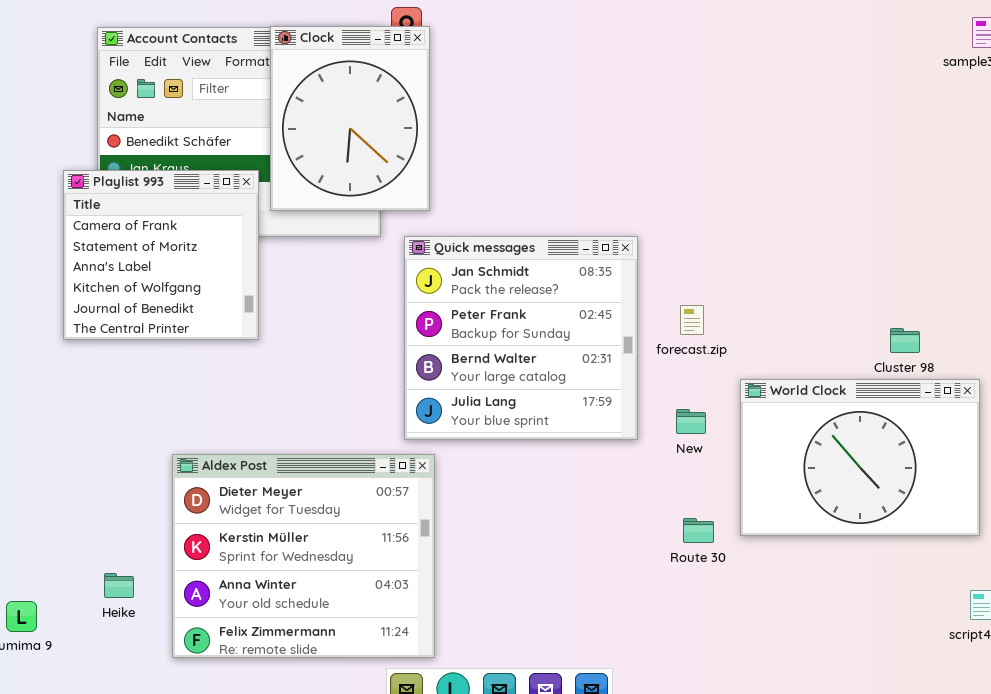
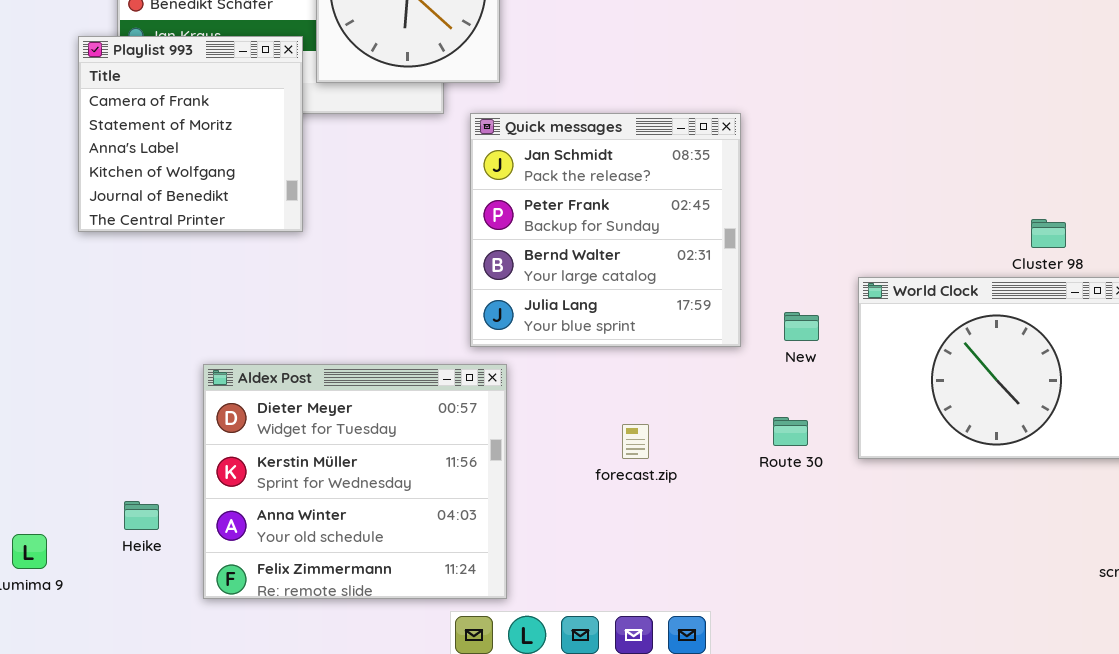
forecast.zip: [680,305,704,335] -> [622,424,649,459], moved
Route 30: [683,518,714,543] -> [773,417,808,446], moved

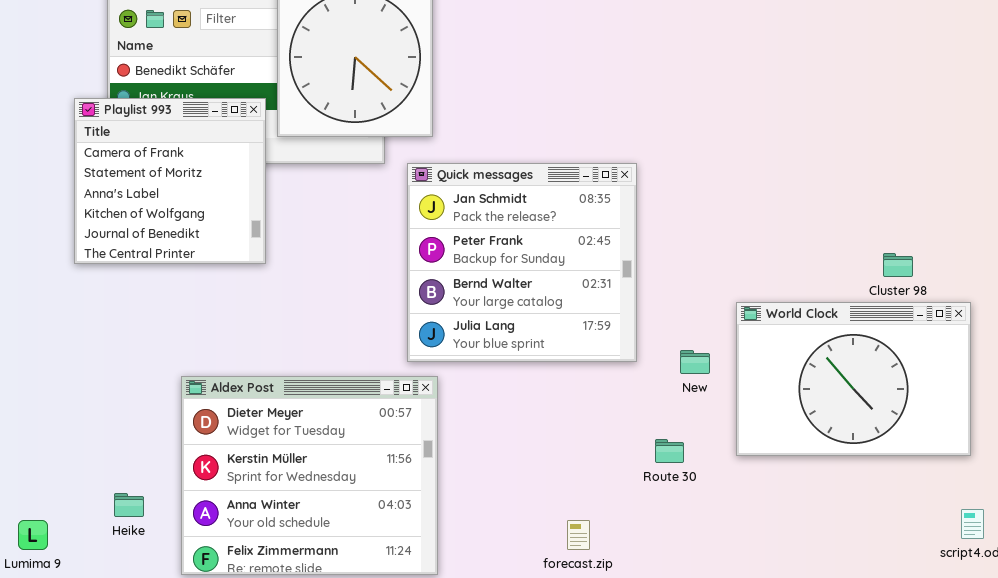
New: [784,312,819,341] -> [680,350,710,374], moved
Route 30: [773,417,808,446] -> [655,439,684,463], moved
forecast.zip: [622,424,649,459] -> [567,520,590,550], moved

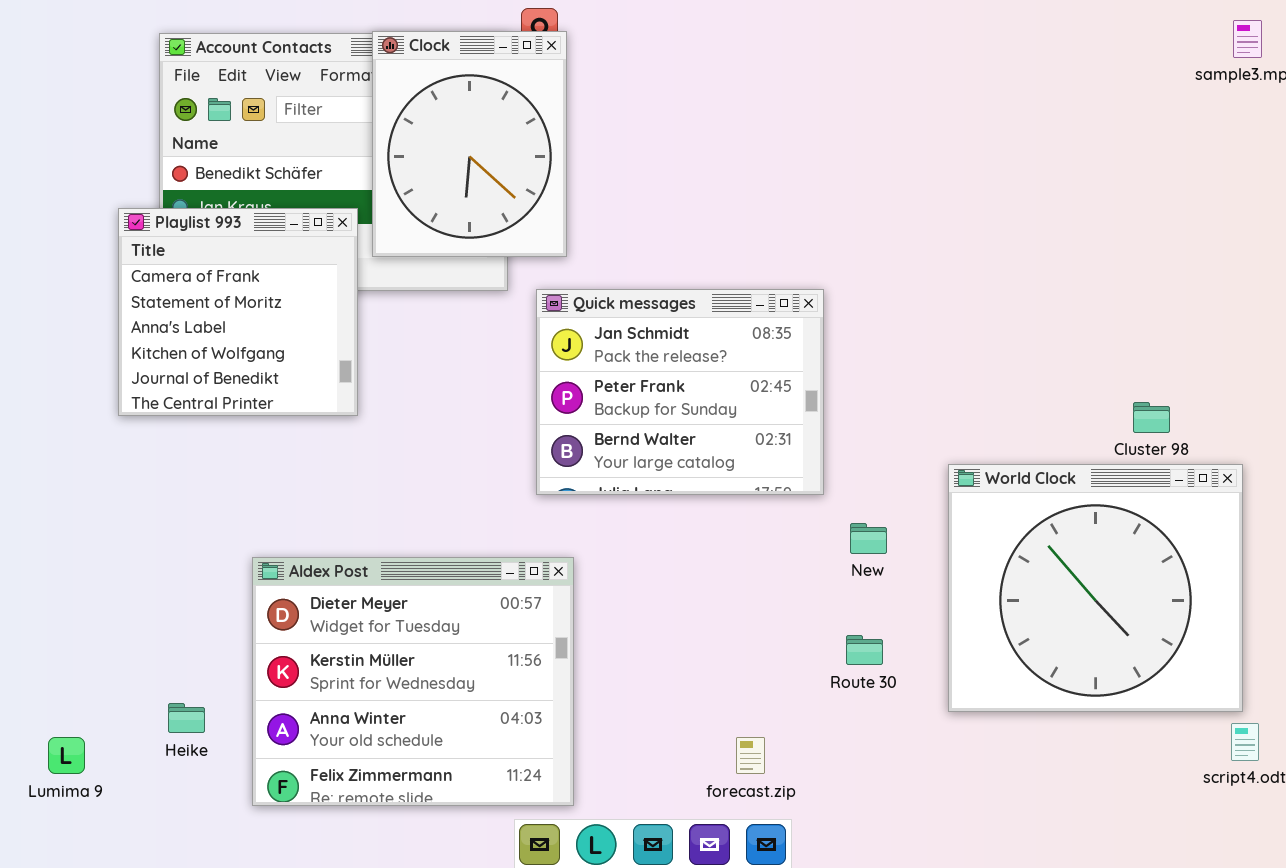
Quick messages: [407,163,637,362] -> [536,289,824,495], resized
World Clock: [736,302,971,456] -> [948,464,1243,712], resized
New: [680,350,710,374] -> [850,523,887,554], moved

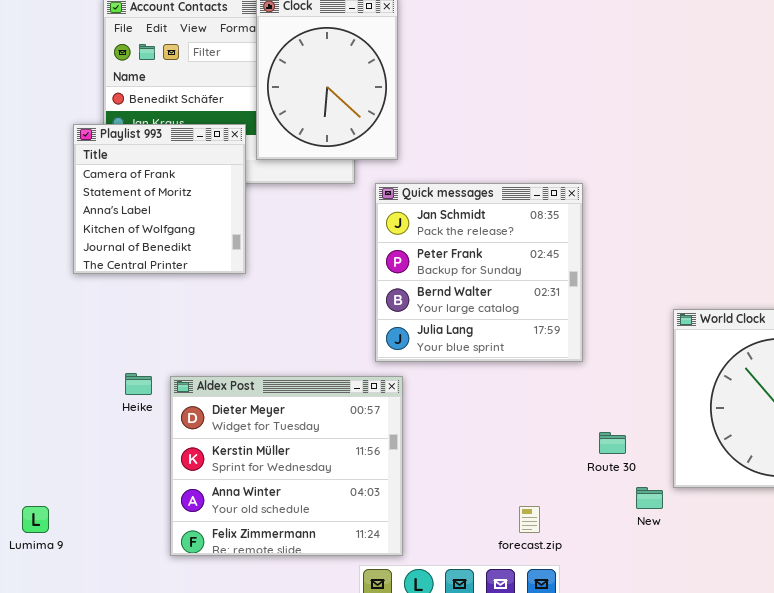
Quick messages: [536,289,824,495] -> [375,183,583,362], resized
New: [850,523,887,554] -> [636,487,663,509], moved
Heike: [168,703,205,733] -> [125,373,152,395], moved

